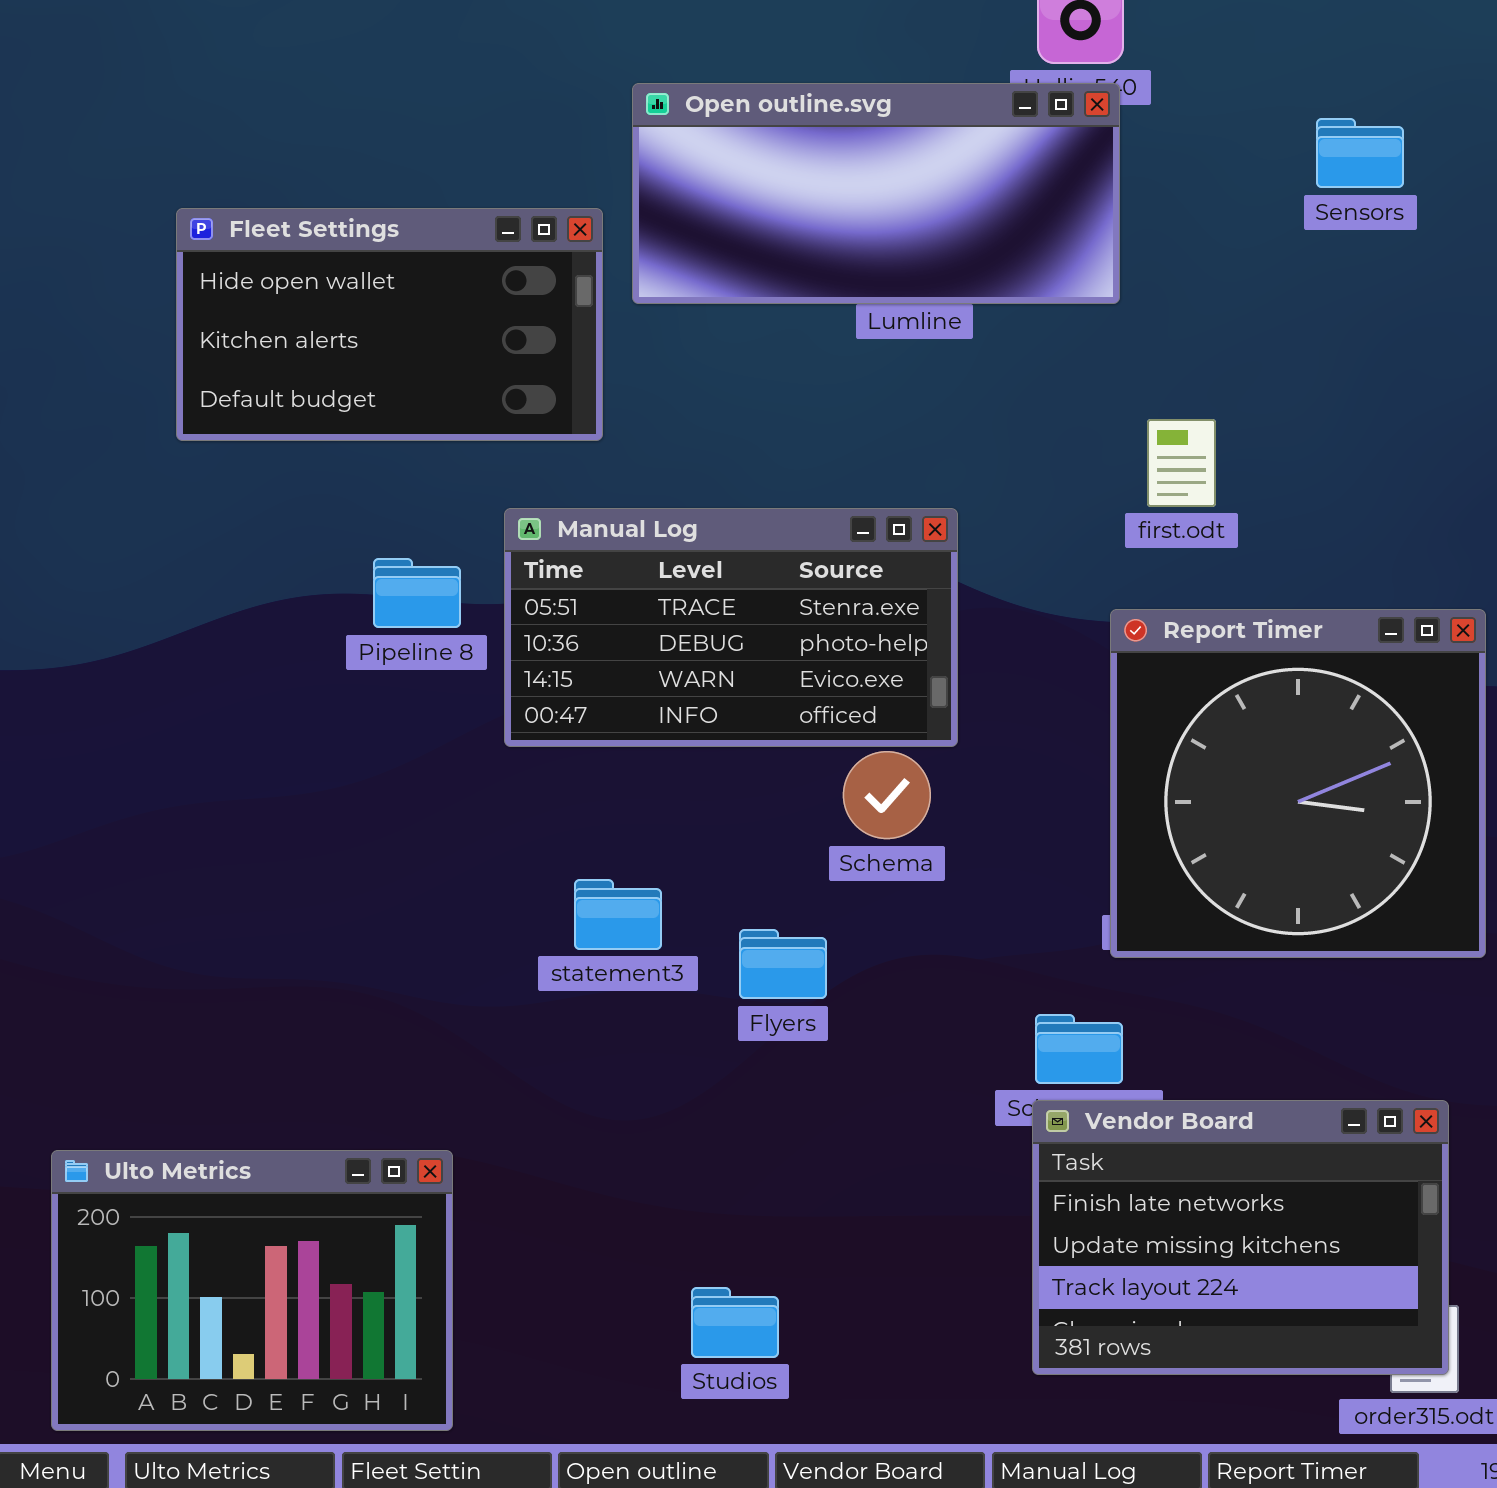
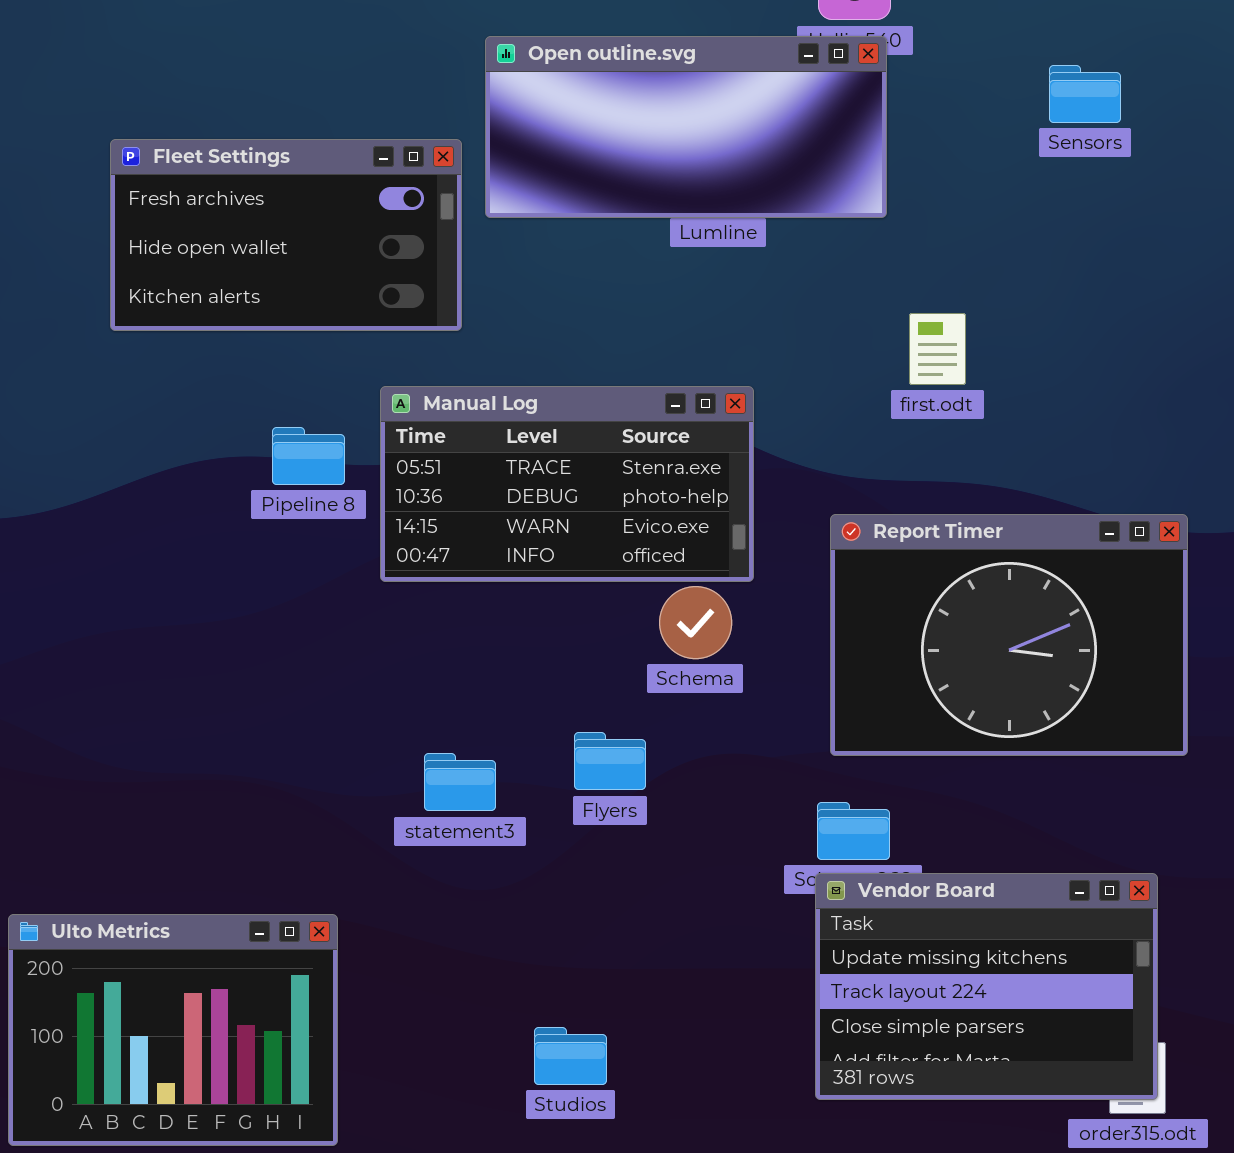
Fleet Settings: [176,208,603,441] -> [110,139,462,331], scrolled up 1 row
Report Timer: [1110,609,1486,958] -> [830,514,1188,756], resized
statement3: [574,879,662,950] -> [424,753,496,811], moved
Vendor Board: [1032,1100,1449,1375] -> [815,873,1158,1100], scrolled down 1 row

